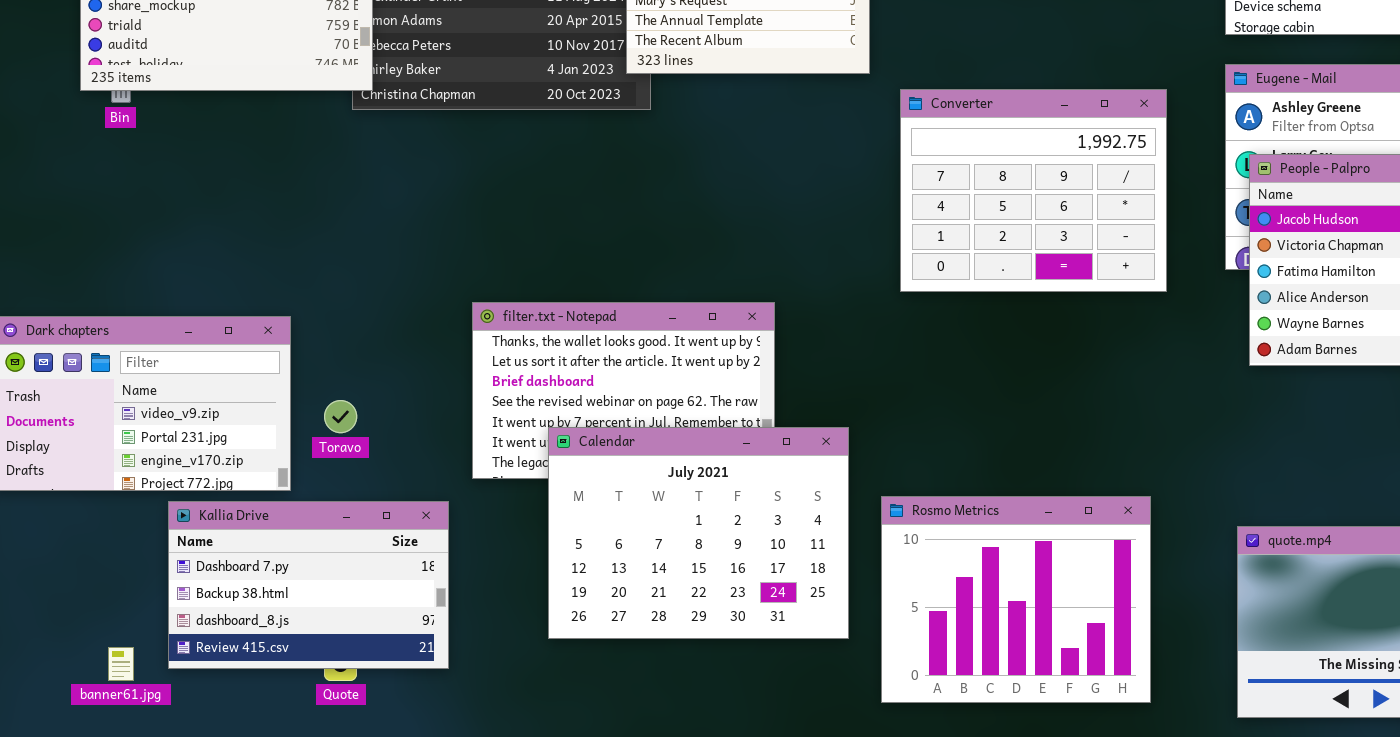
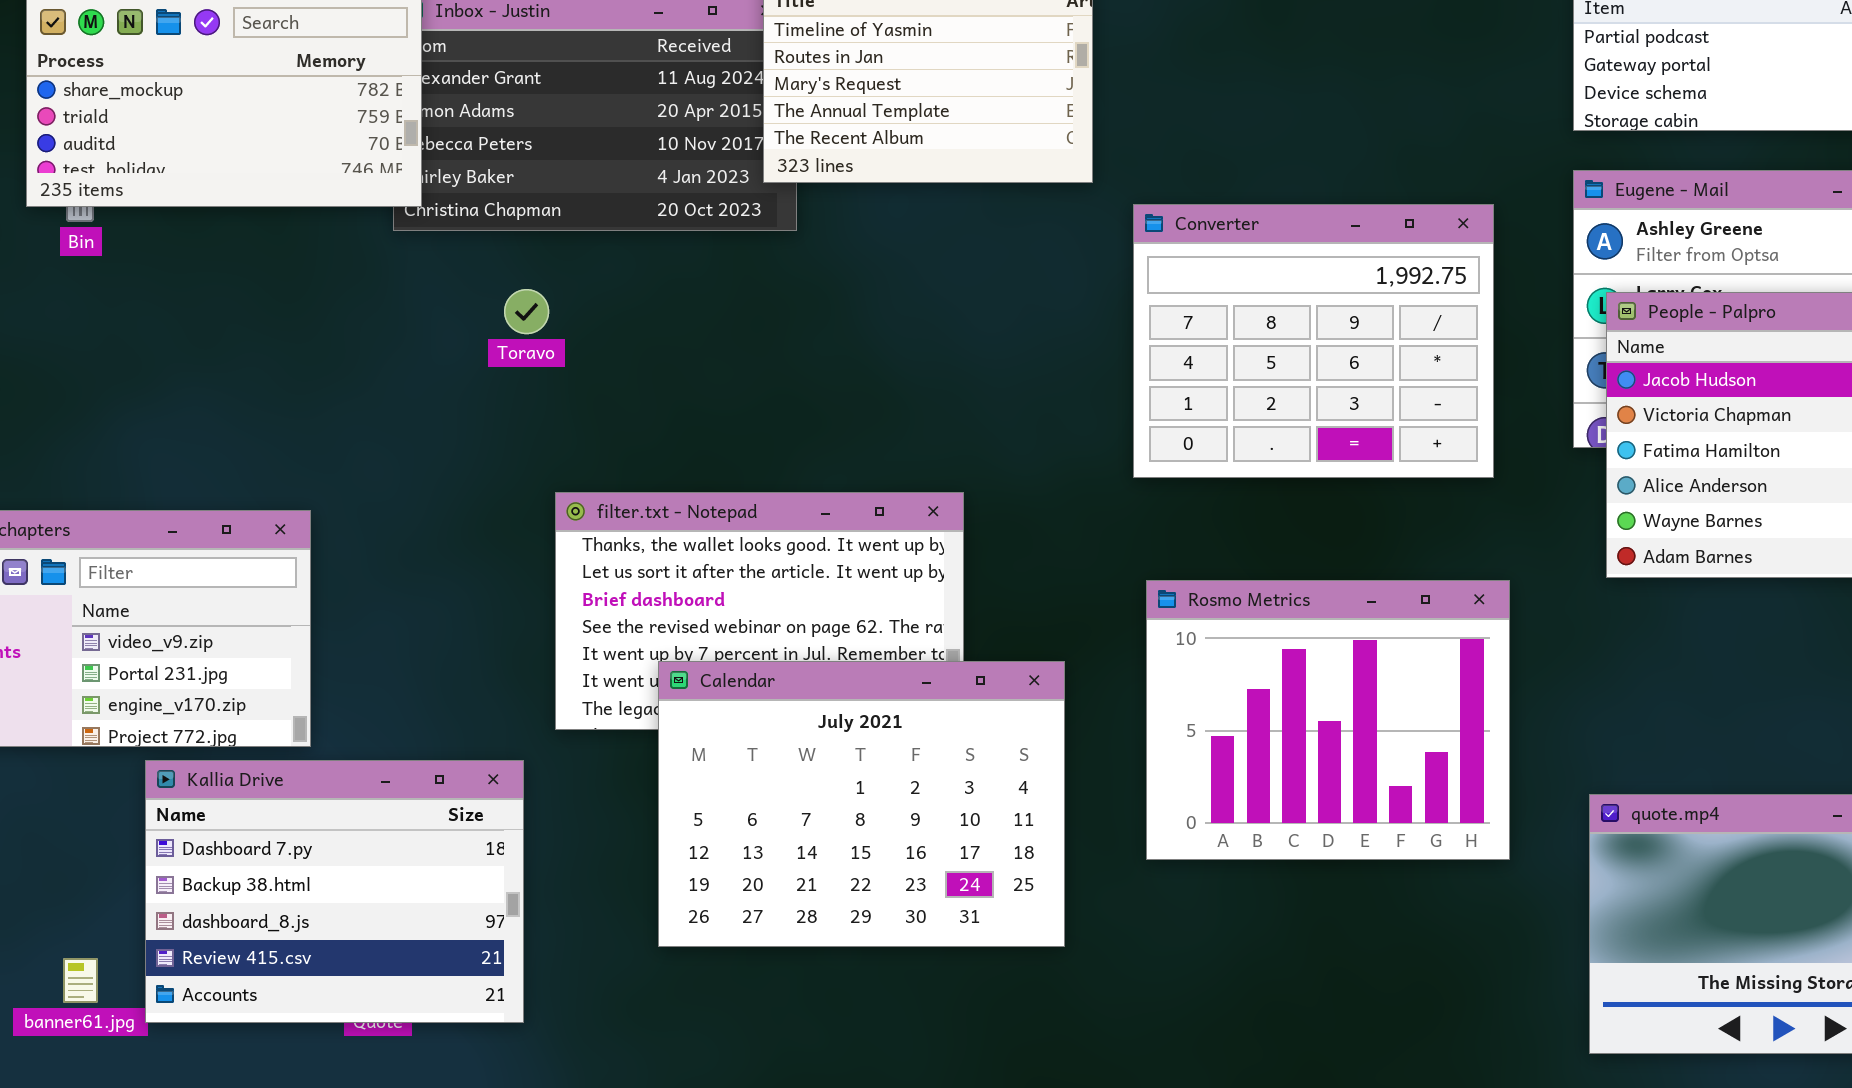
Toravo: [324,400,357,433] -> [504,289,549,334], moved
Rosmo Metrics: [881,496,1151,703] -> [1146,580,1510,860], moved
Kallia Drive: [168,501,449,669] -> [145,760,524,1023], resized

